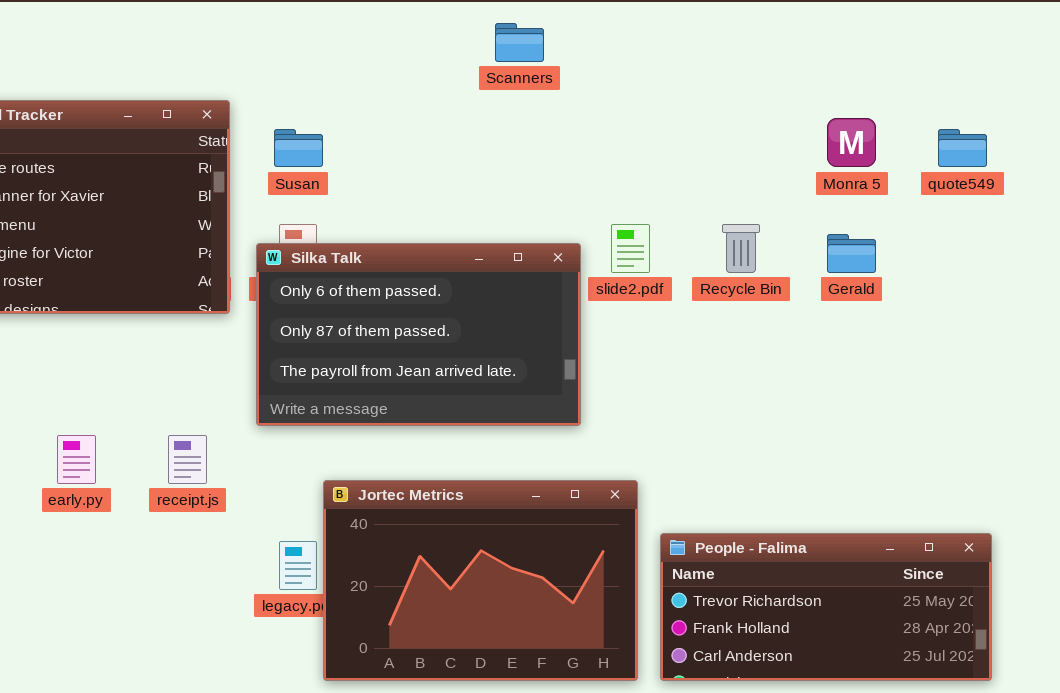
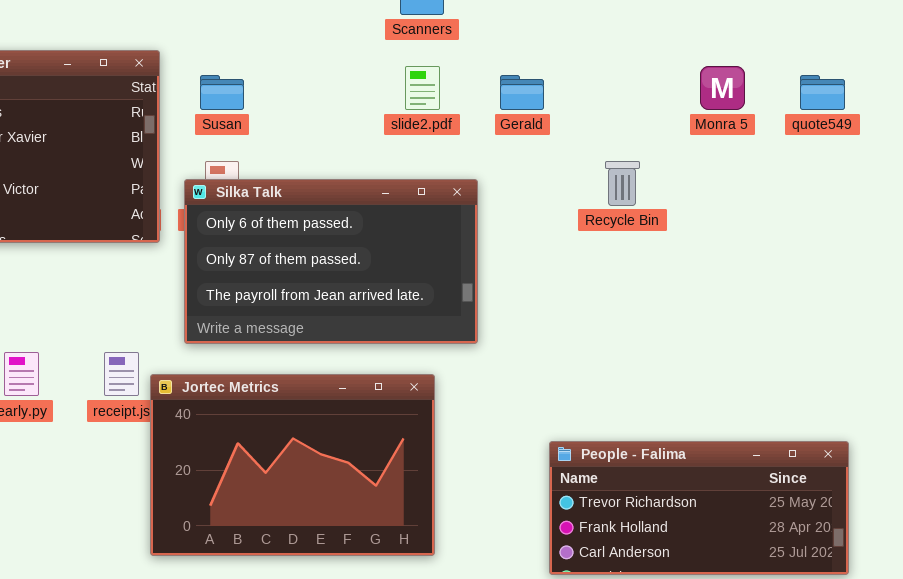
slide2.pdf: [611,224,650,273] -> [405,66,440,110], moved
Gerald: [827,234,876,273] -> [500,75,544,110], moved
Jortec Metrics: [323,480,638,681] -> [150,374,435,556], moved

